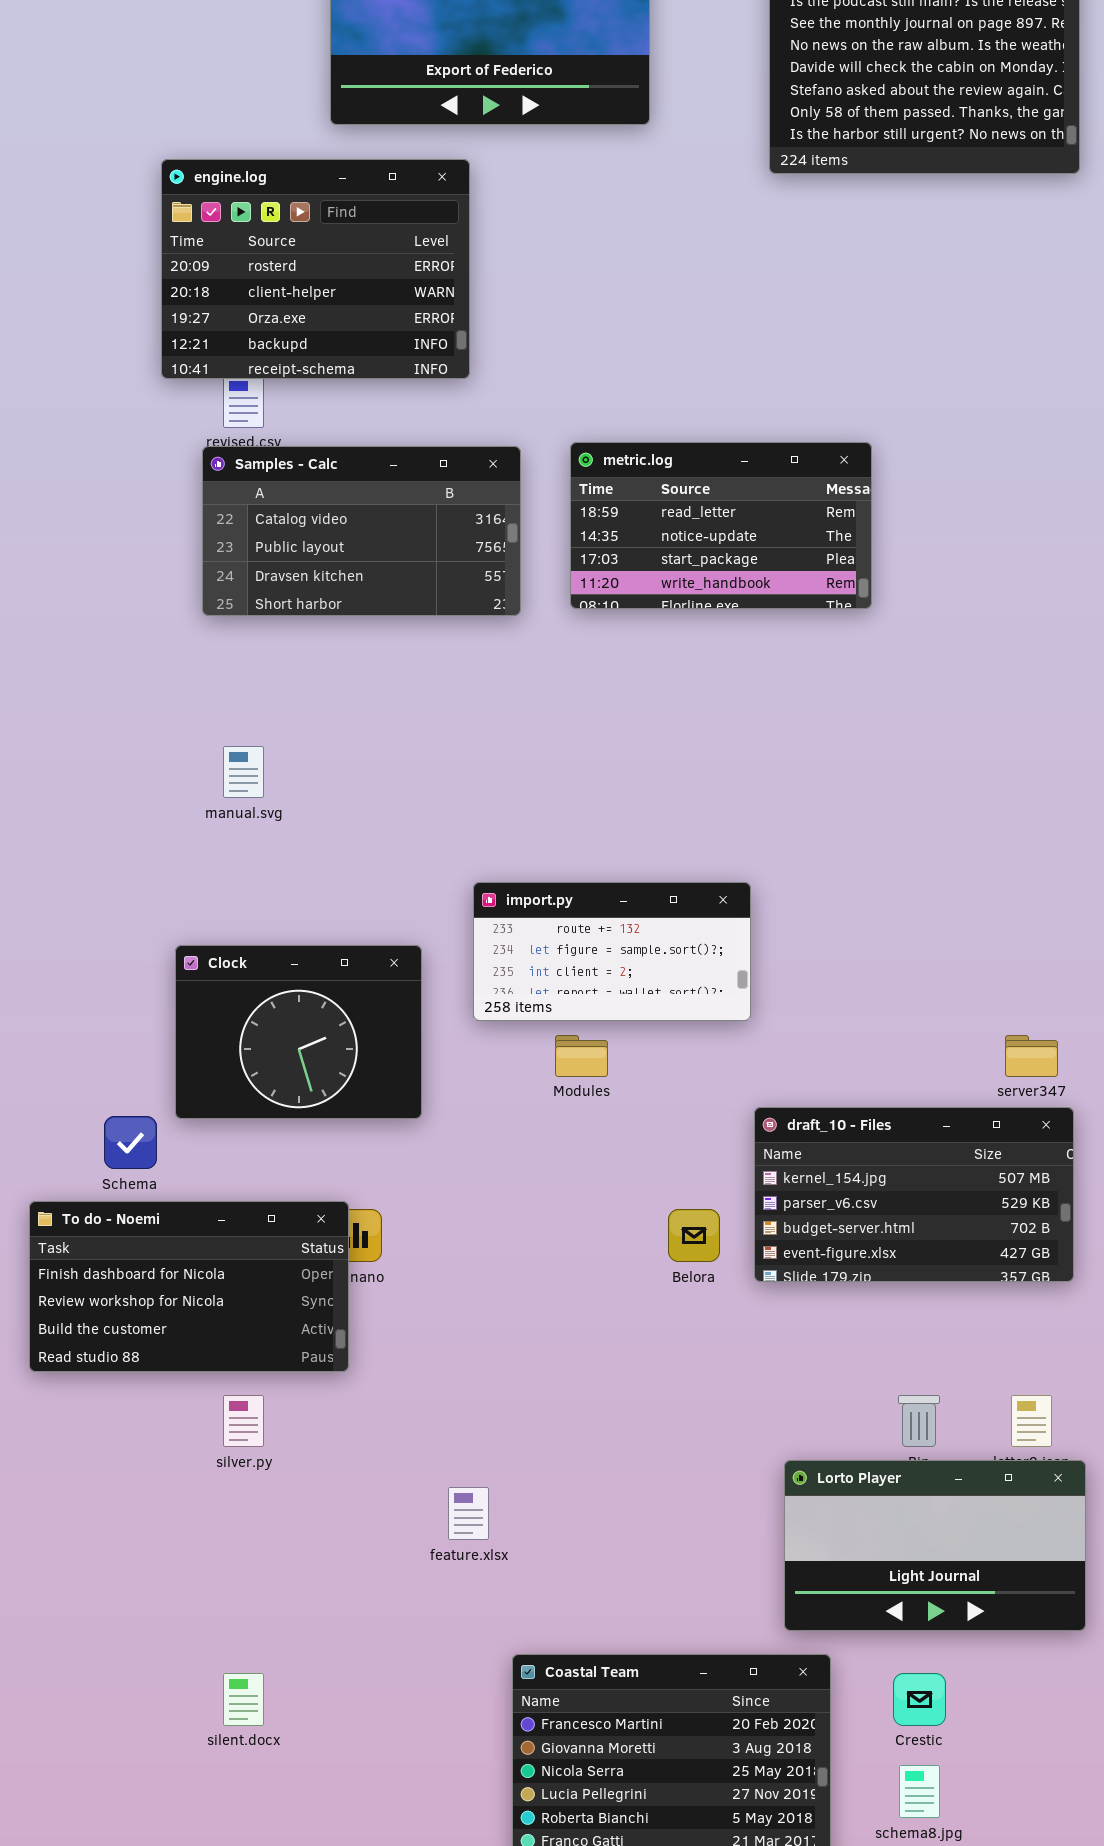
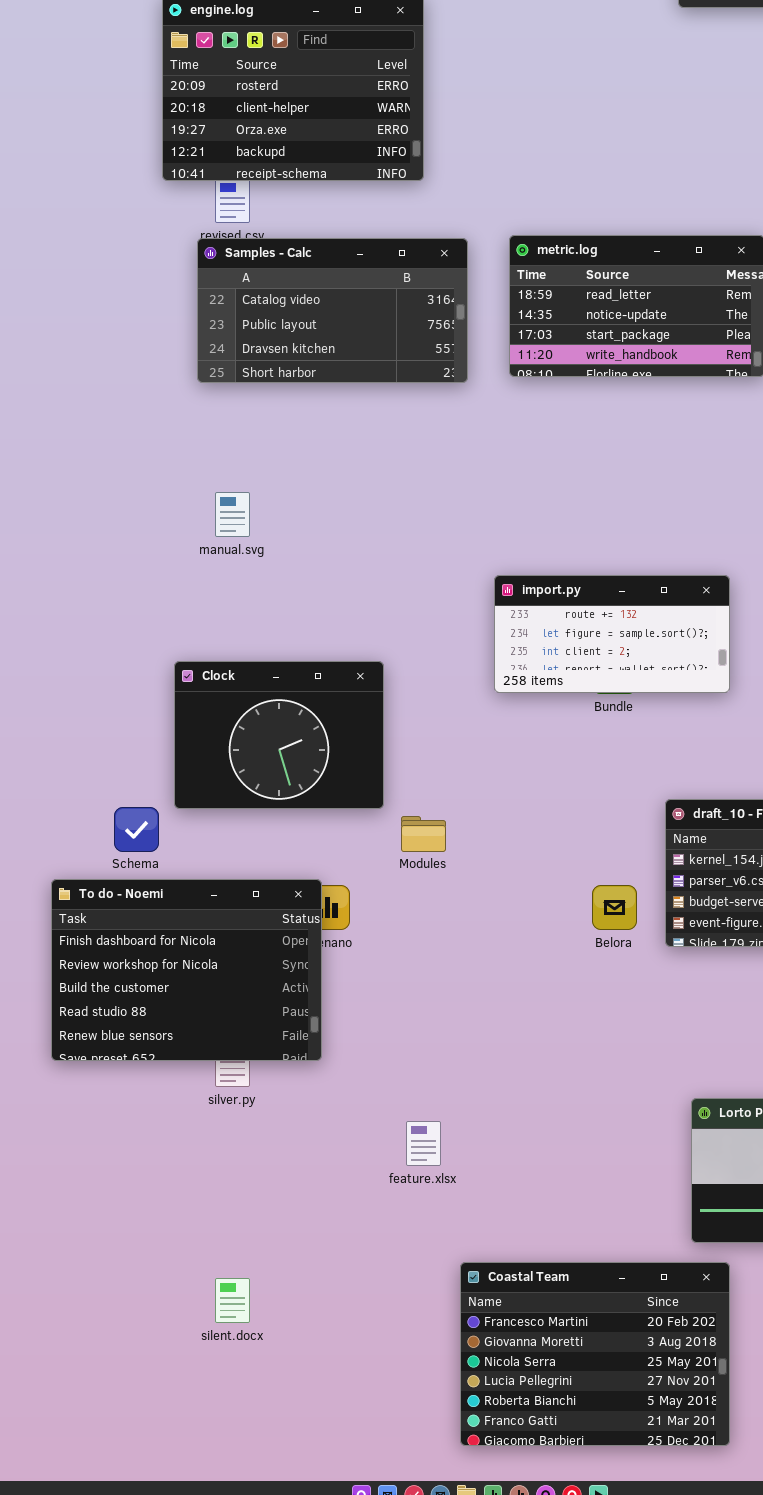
import.py: [473,882,751,1021] -> [494,575,730,693], moved
Modules: [555,1035,608,1077] -> [401,816,446,852], moved
To do - Noemi: [29,1201,349,1372] -> [51,879,322,1061], resized

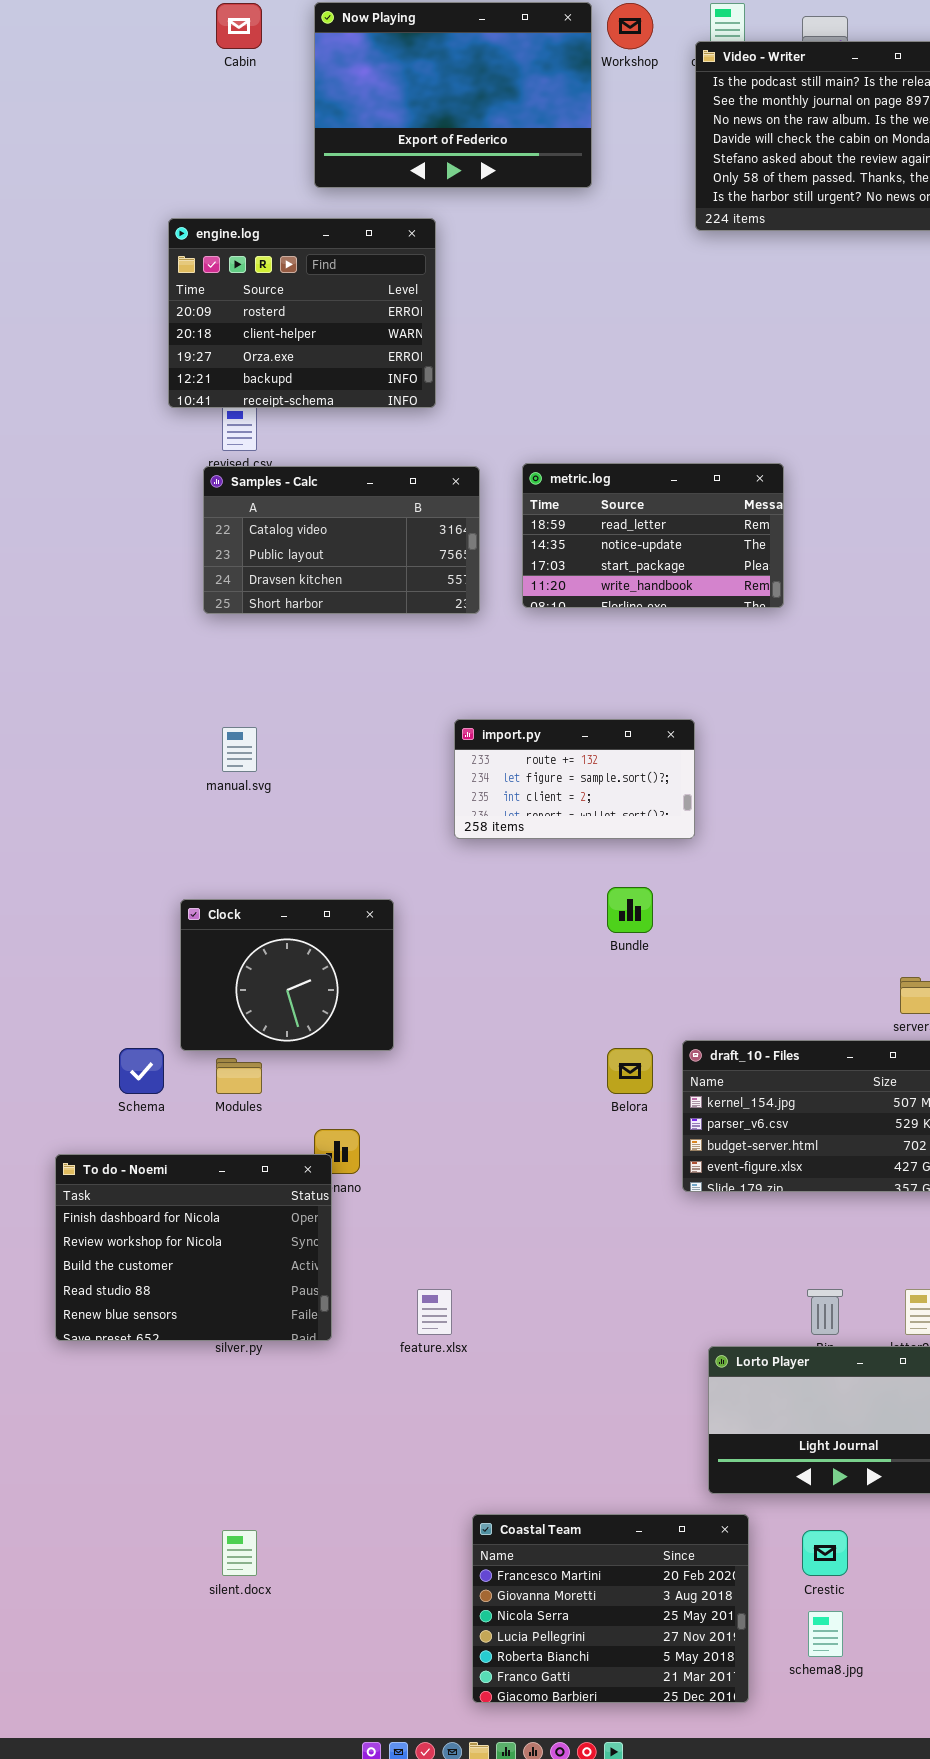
import.py: [494,575,730,693] -> [454,719,695,839], moved
Modules: [401,816,446,852] -> [216,1058,262,1094], moved
To do - Noemi: [51,879,322,1061] -> [55,1154,332,1341], moved
Belora: [592,885,637,930] -> [607,1048,653,1094], moved
feature.xlsx: [406,1121,441,1166] -> [417,1289,452,1335], moved

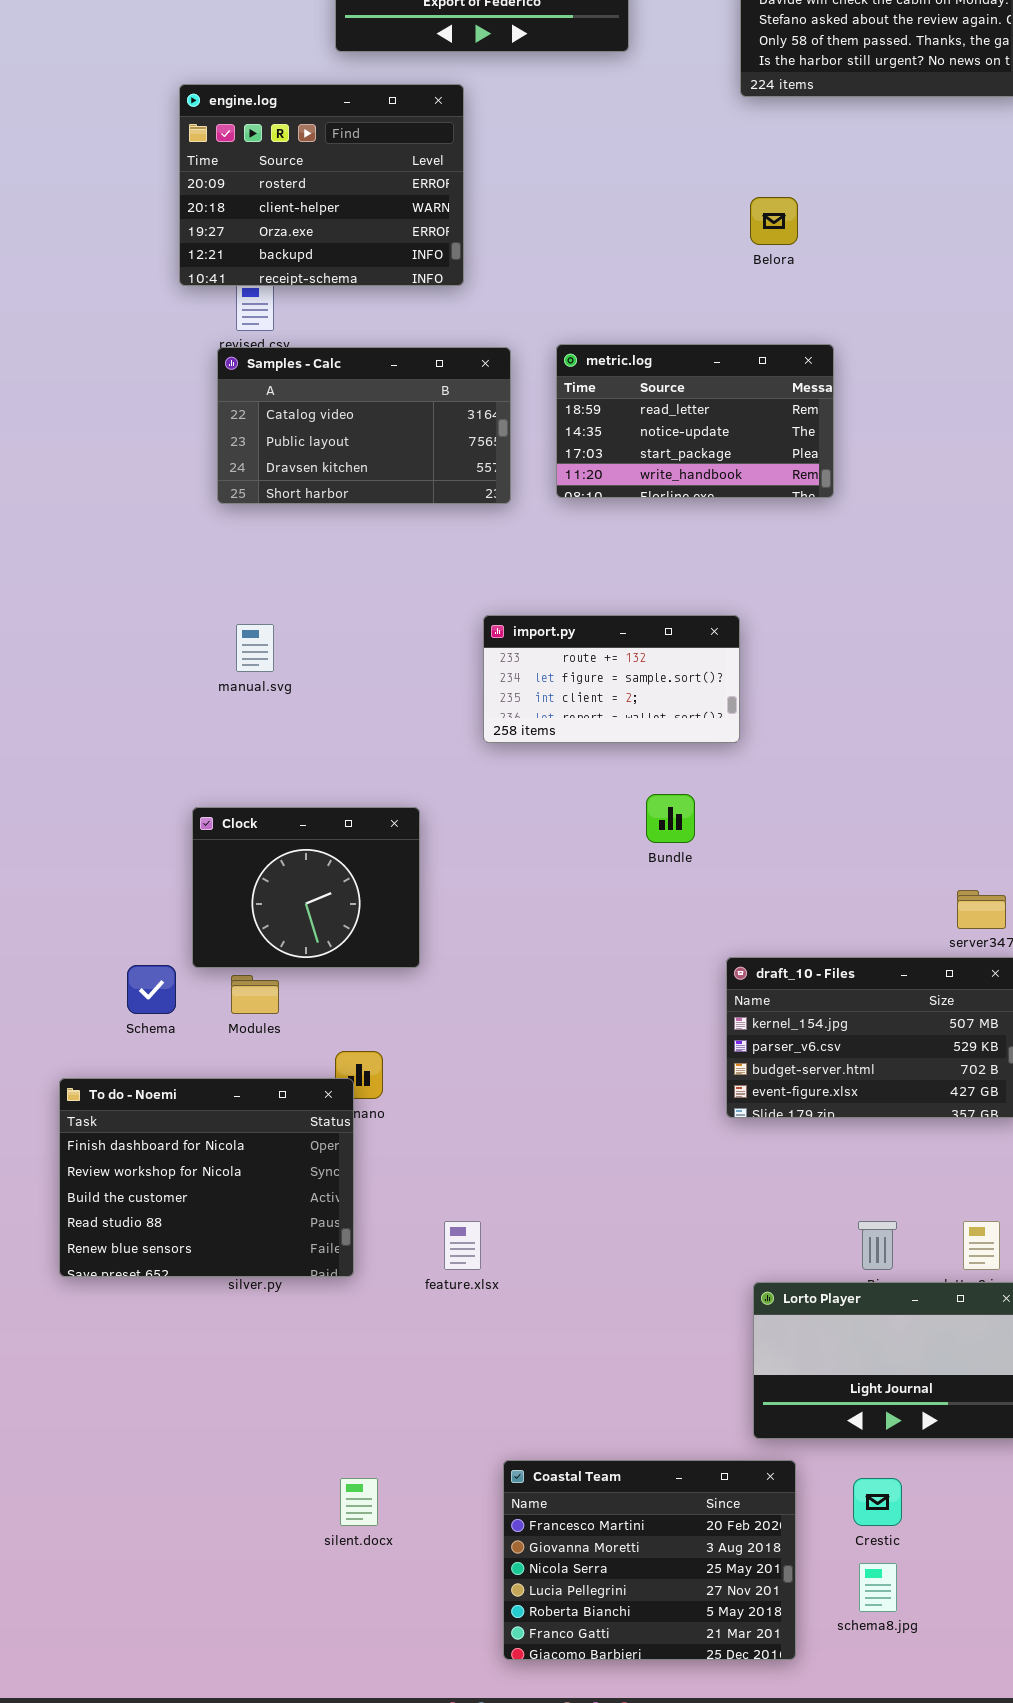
Belora: [607,1048,653,1094] -> [750,197,798,245], moved
silent.docx: [222,1530,257,1576] -> [340,1478,378,1526], moved

